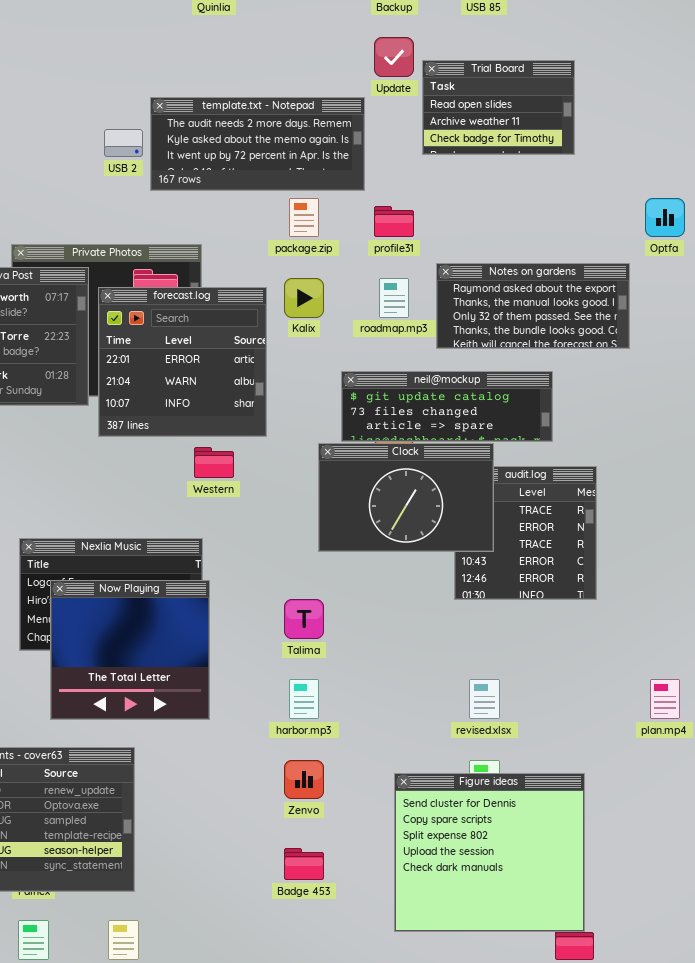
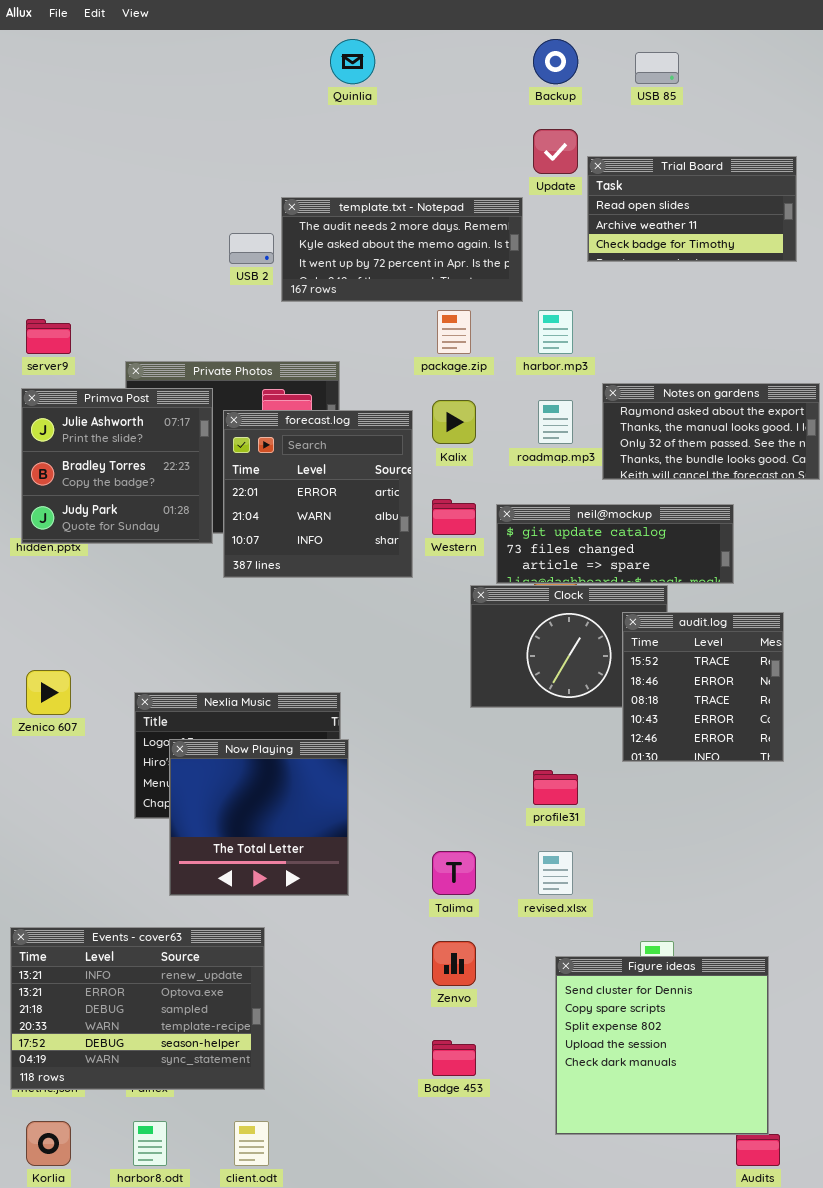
Trial Board: [422,60,575,155] -> [587,156,797,262], resized
profile31: [374,206,414,237] -> [533,770,578,805], moved
Western: [194,447,234,478] -> [432,499,476,535], moved
audit.log: [454,466,597,600] -> [622,612,784,762], raised
Talima: [284,599,324,639] -> [432,851,476,895], moved
harbor.mp3: [289,679,319,719] -> [538,310,573,354], moved
revised.xlsx: [469,679,500,719] -> [538,851,573,895], moved

